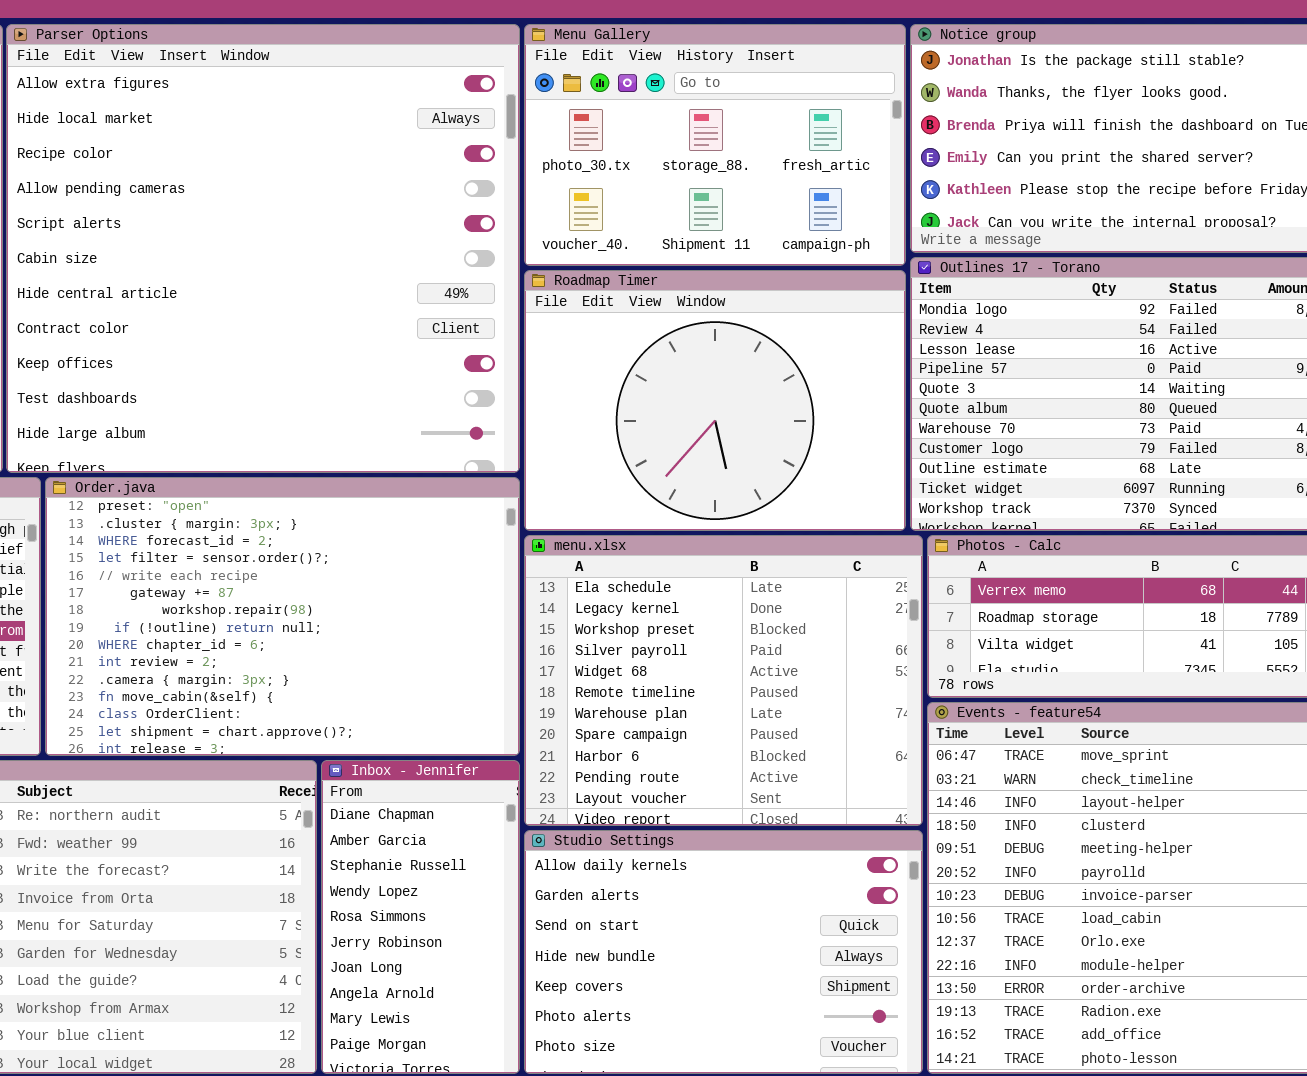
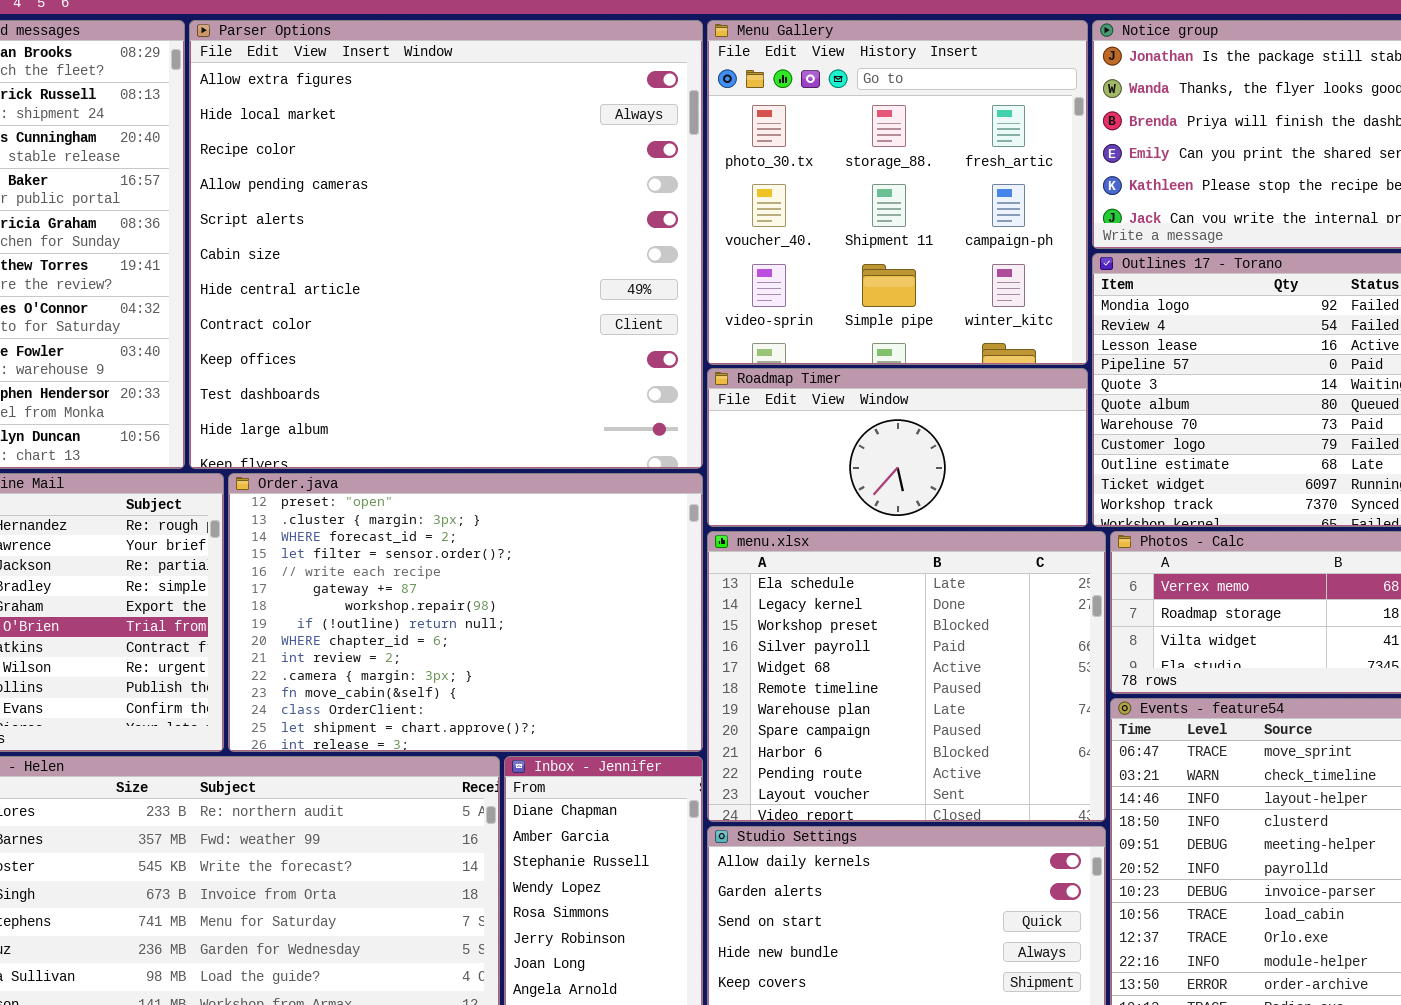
Menu Gallery: [524,24,906,266] -> [707,20,1088,365], resized
Roadmap Timer: [524,270,906,531] -> [707,368,1088,527], resized

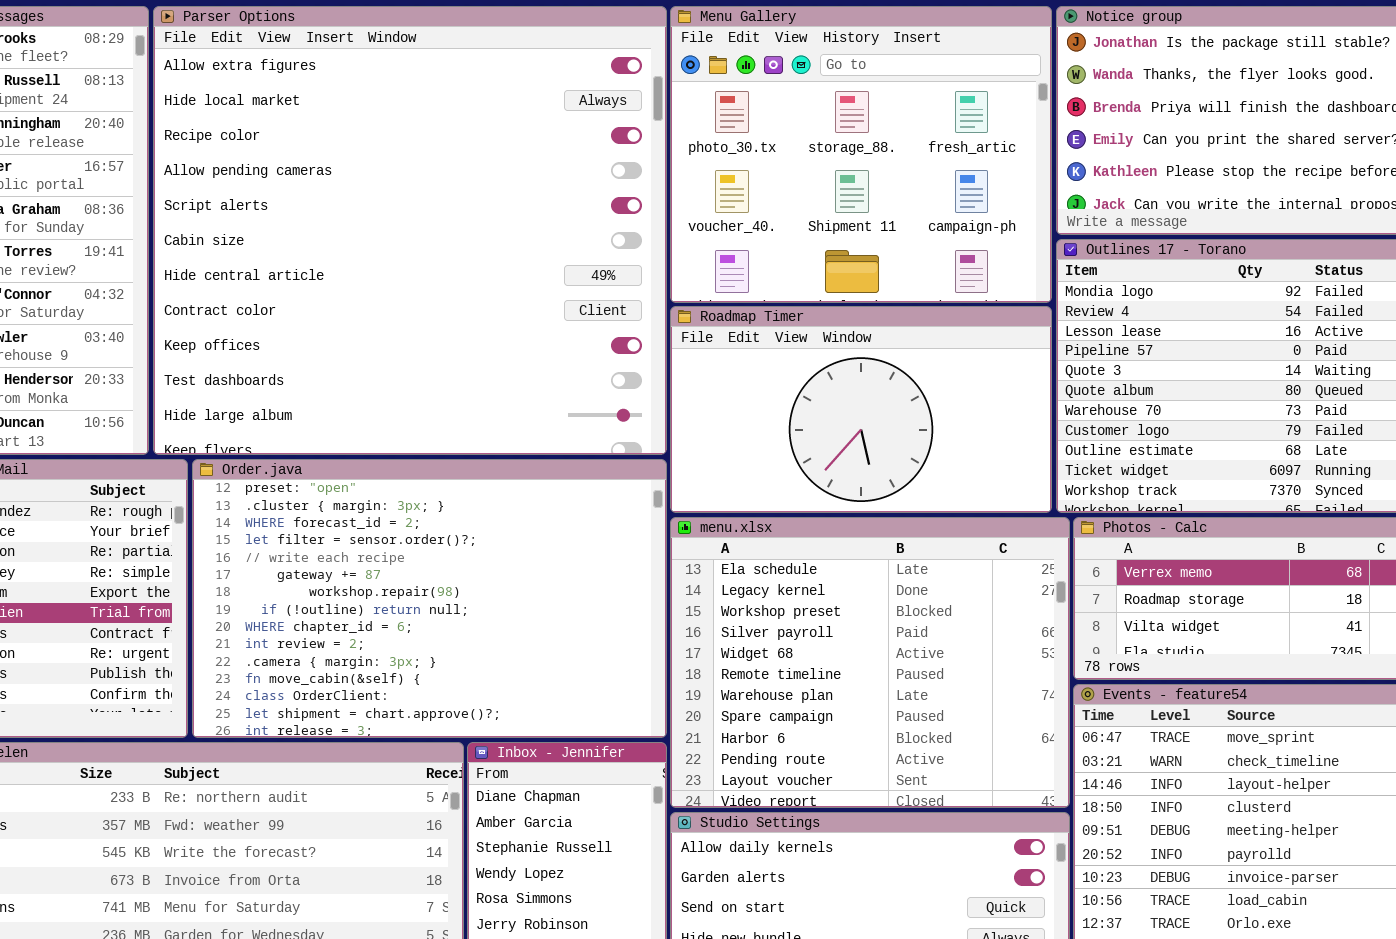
Menu Gallery: [707,20,1088,365] -> [670,6,1052,303], resized
Roadmap Timer: [707,368,1088,527] -> [670,306,1052,513], resized

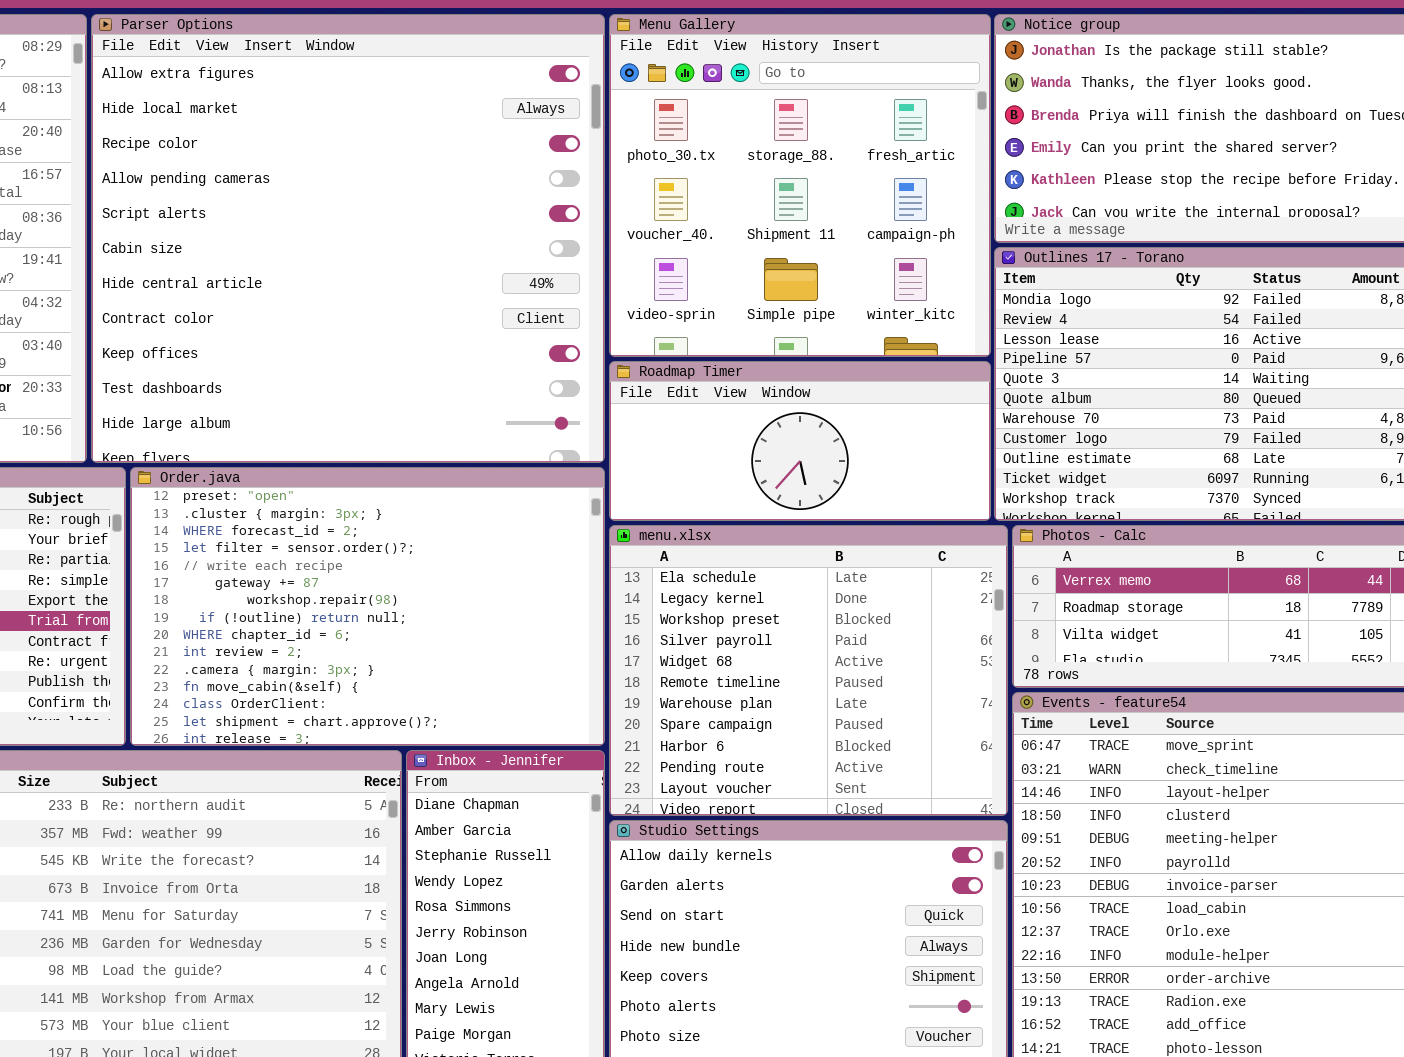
Menu Gallery: [670,6,1052,303] -> [609,14,991,357], resized
Roadmap Timer: [670,306,1052,513] -> [609,361,991,521], resized

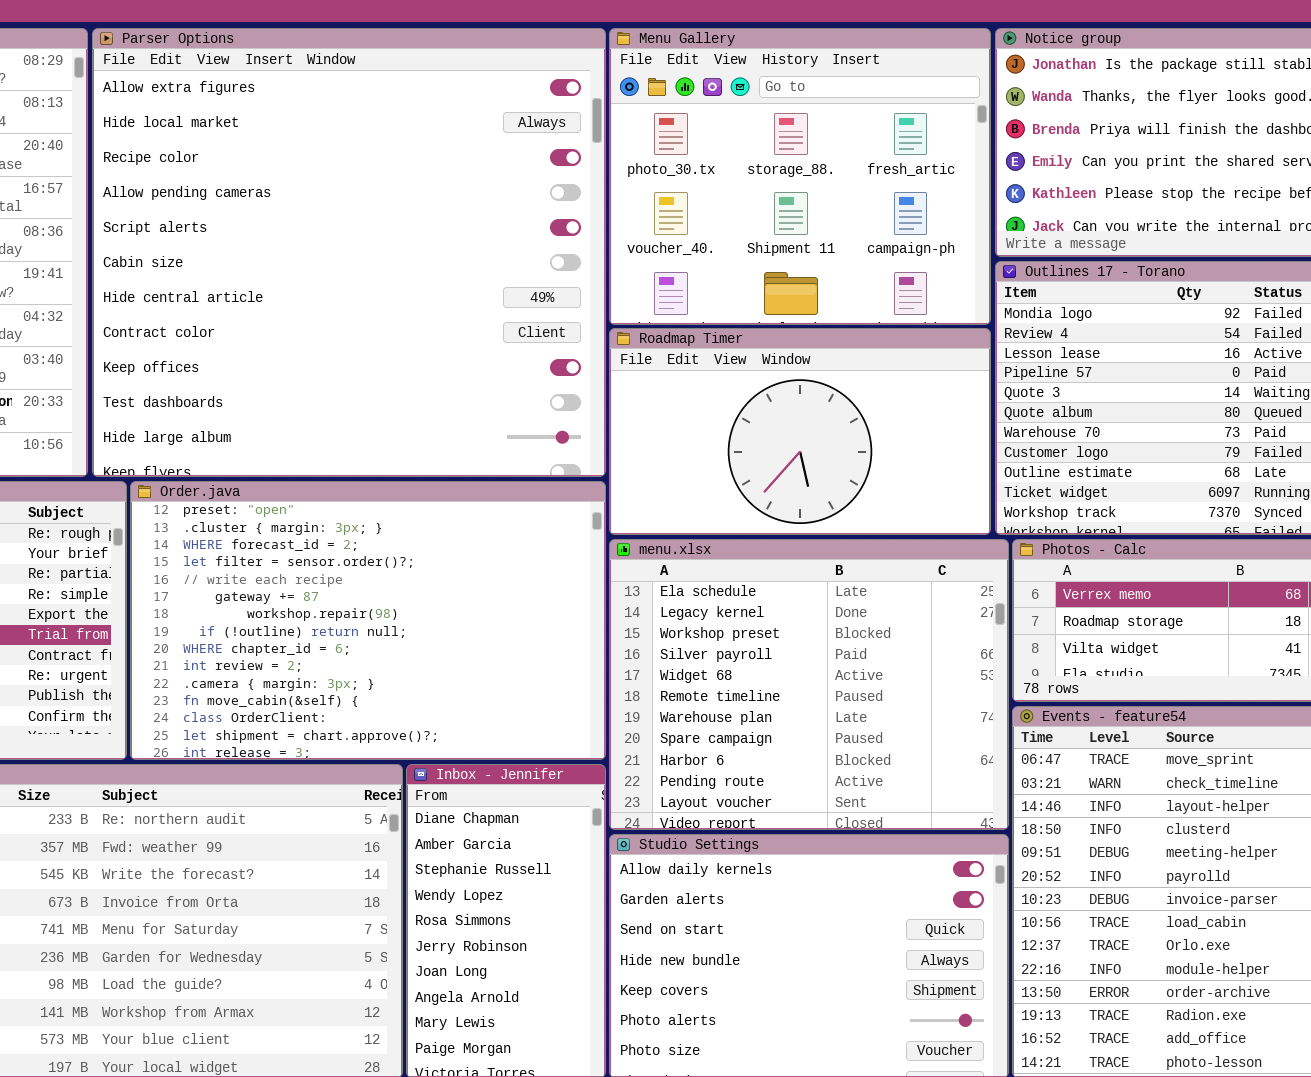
Menu Gallery: [609,14,991,357] -> [609,28,991,325], resized
Roadmap Timer: [609,361,991,521] -> [609,328,991,535], resized

